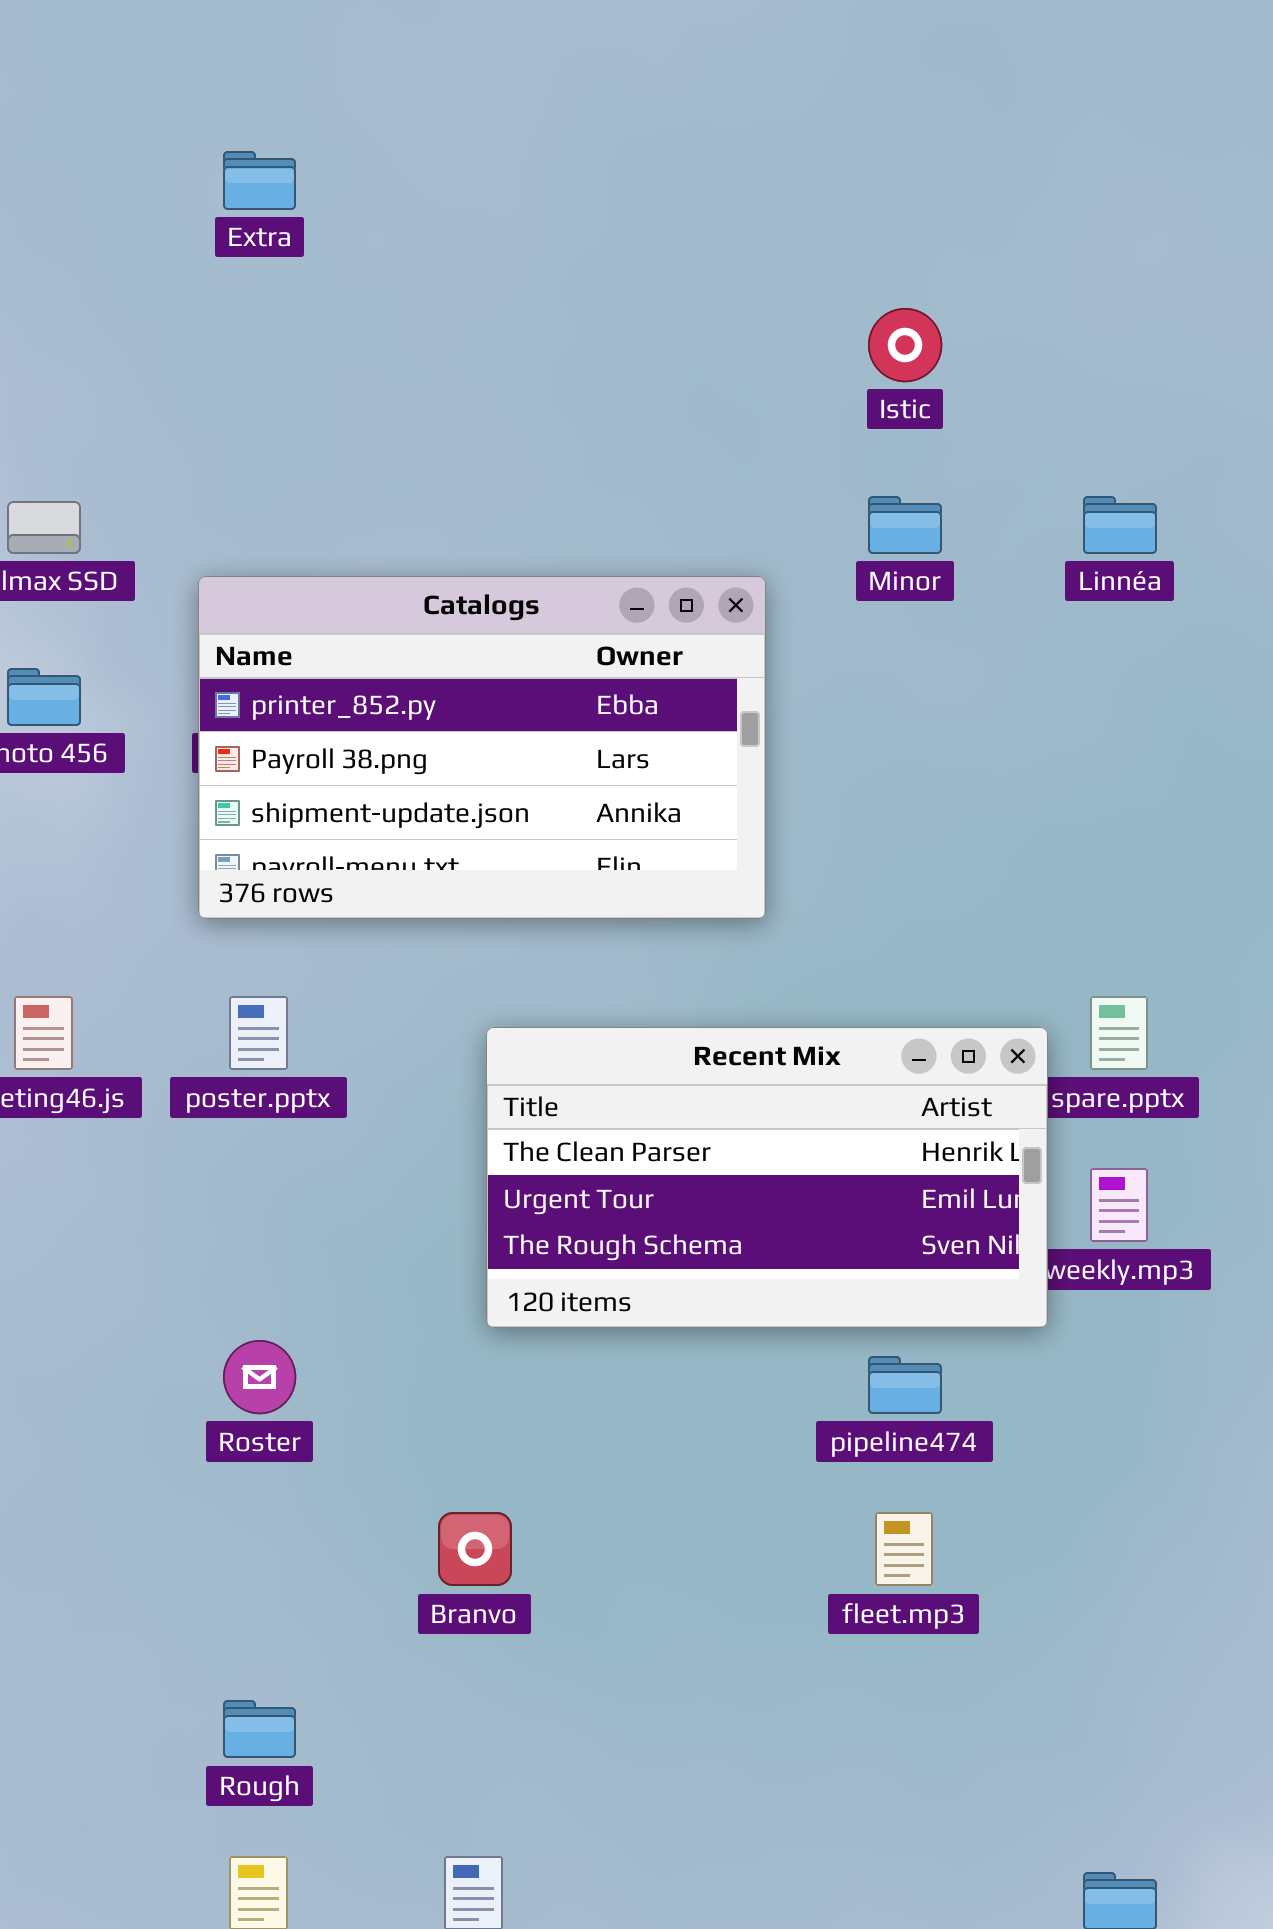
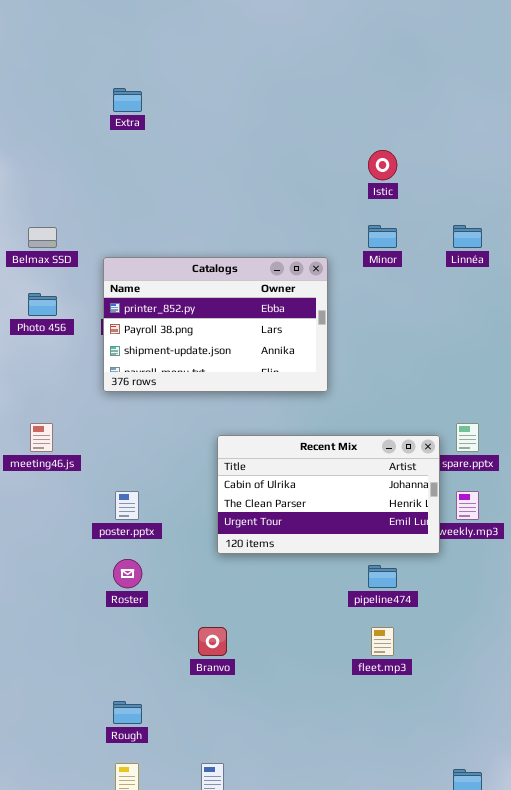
poster.pptx: [229,996,288,1070] -> [115,491,139,520], moved
Recent Mix: [486,1027,1048,1328] -> [217,435,440,554], scrolled up 1 row

